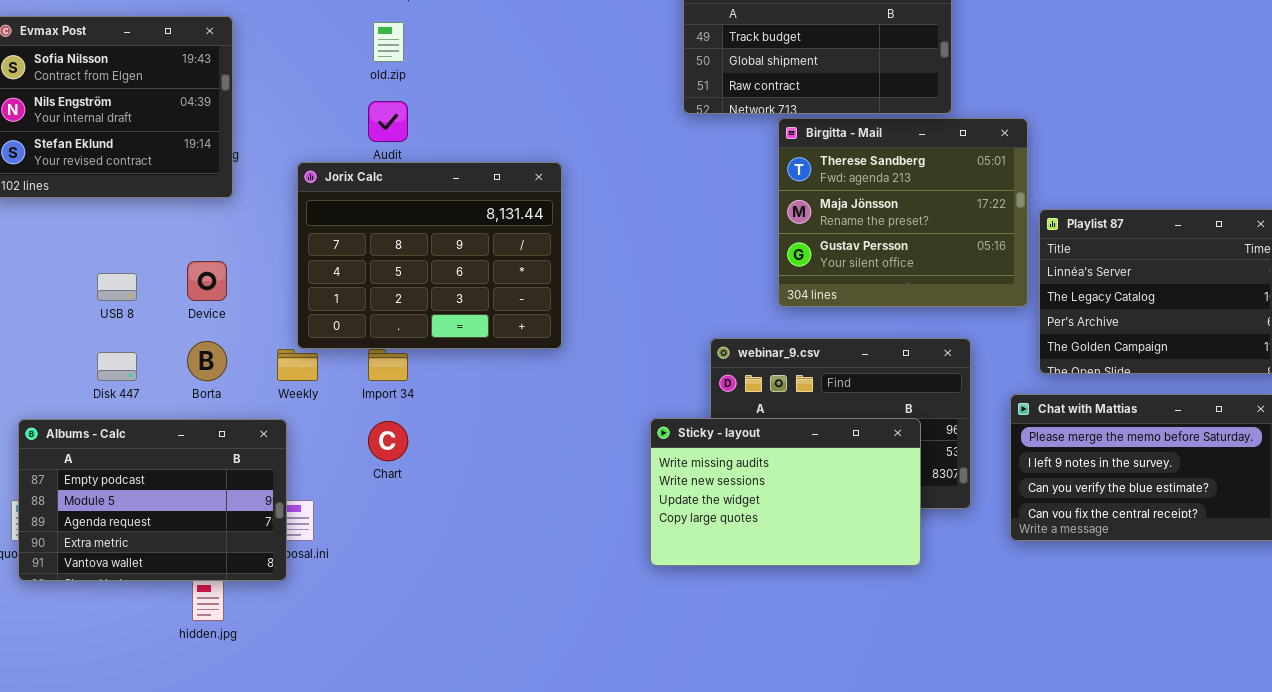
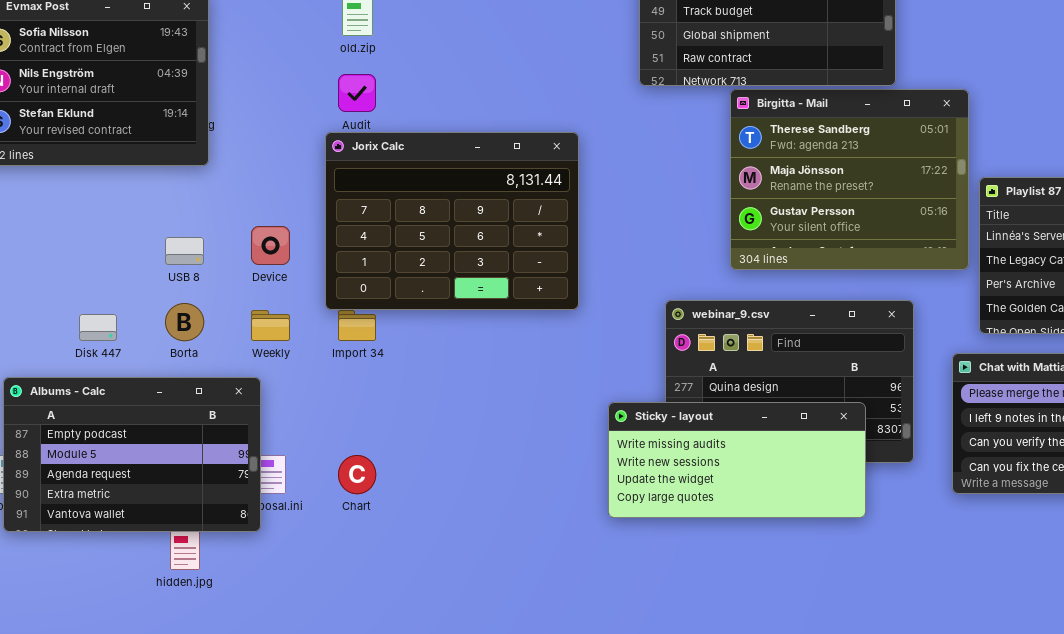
Jorix Calc: [297,162,562,349] -> [325,132,579,310], moved
Device: [187,261,227,301] -> [251,226,290,265], moved
USB 8: [97,273,137,301] -> [165,237,204,265], moved
Sticky - layout: [650,418,921,566] -> [608,402,866,518], resized
Chart: [368,421,408,461] -> [338,455,376,494], moved

